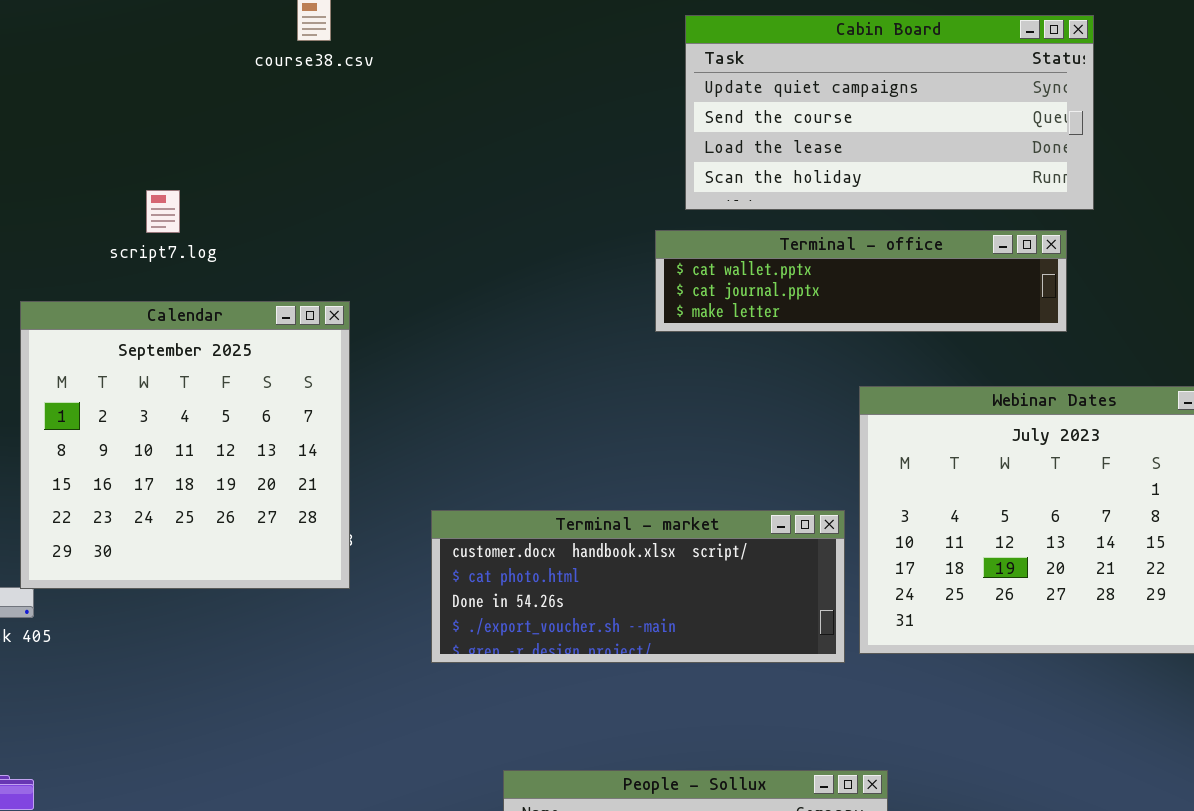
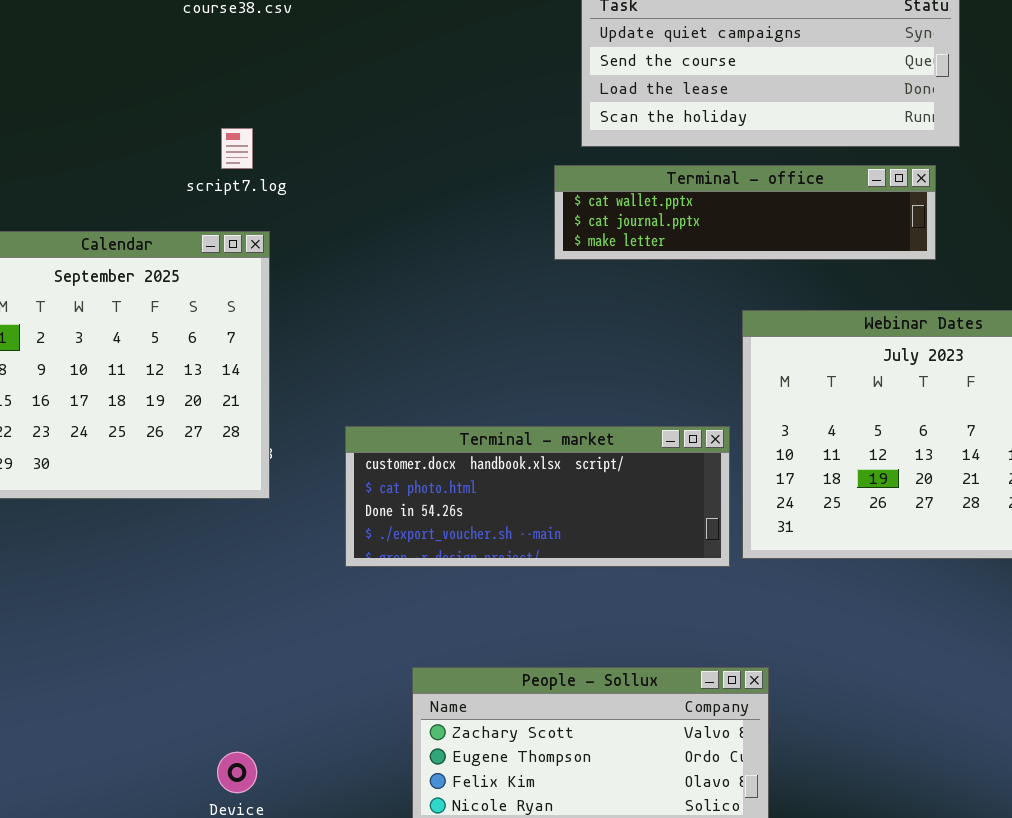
script7.log: [146,190,180,233] -> [221,128,253,169], moved

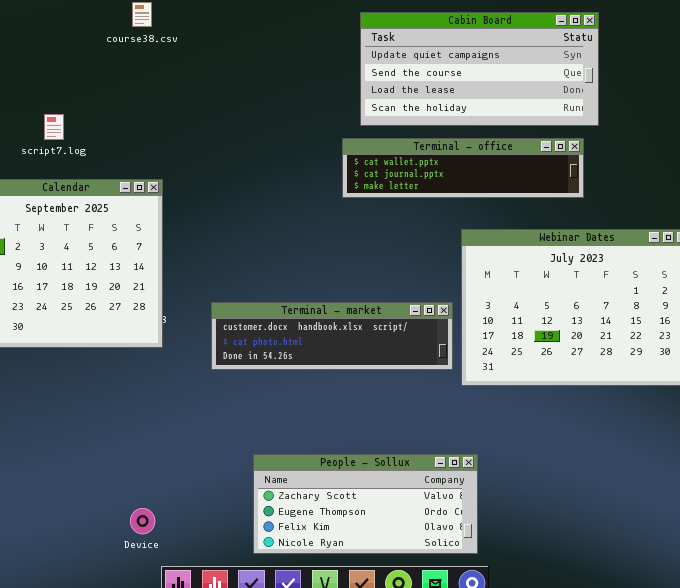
script7.log: [221,128,253,169] -> [44,114,64,140], moved
Terminal - market: [345,426,730,567] -> [211,302,453,370], resized

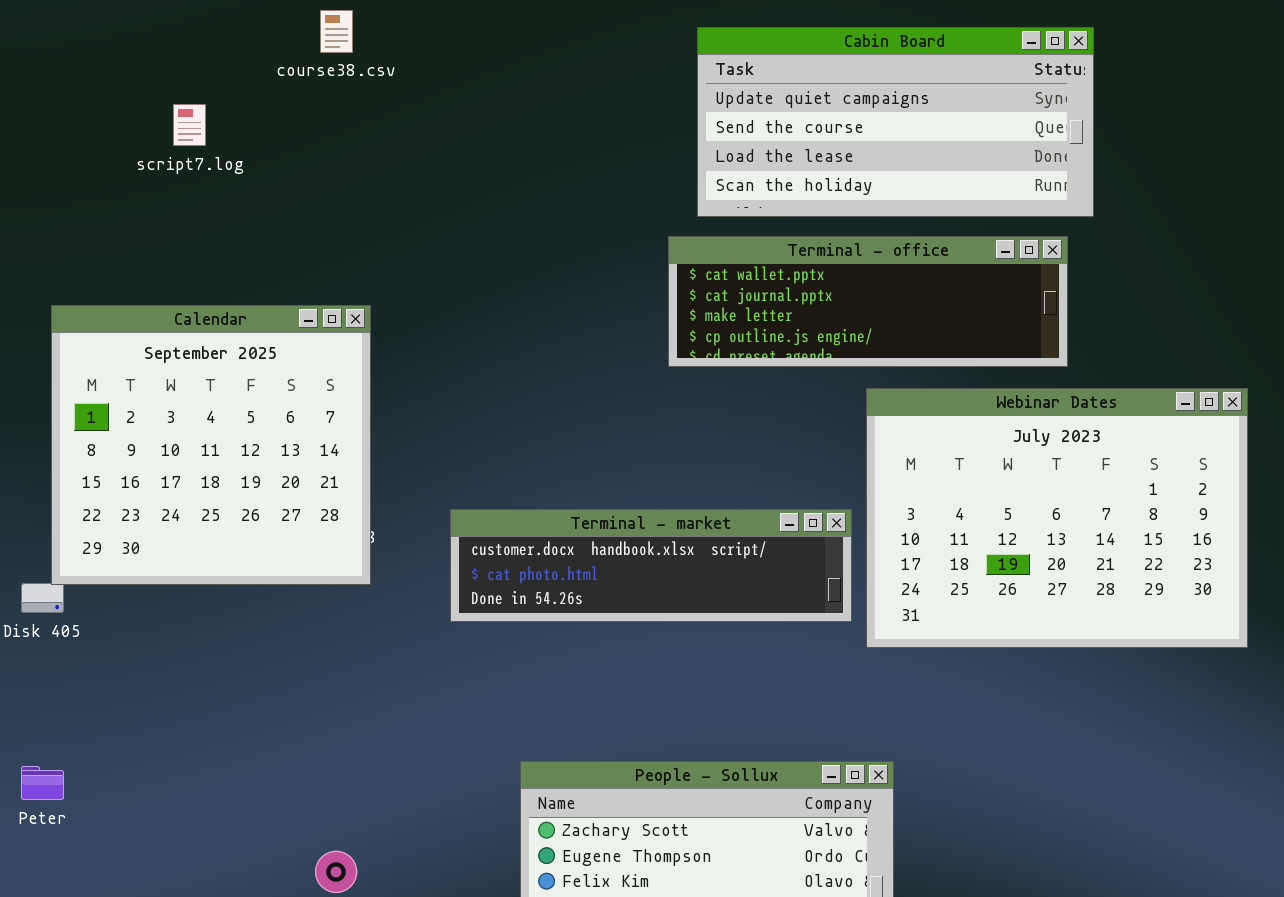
script7.log: [44,114,64,140] -> [173,104,206,146], moved
Terminal - office: [342,138,584,198] -> [668,236,1068,367], resized

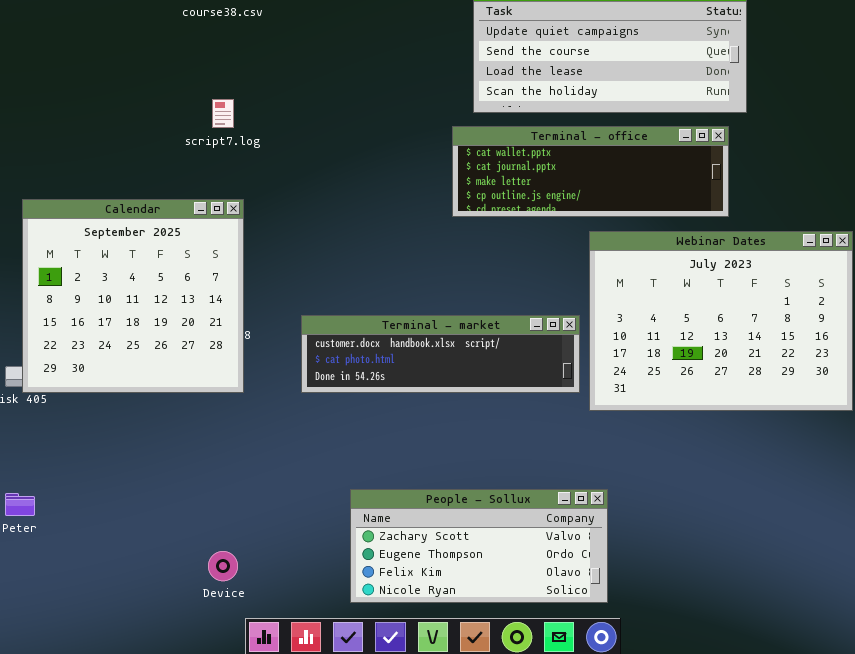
script7.log: [173,104,206,146] -> [212,99,234,128], moved
Calendar: [51,305,371,585] -> [22,199,244,393], moved

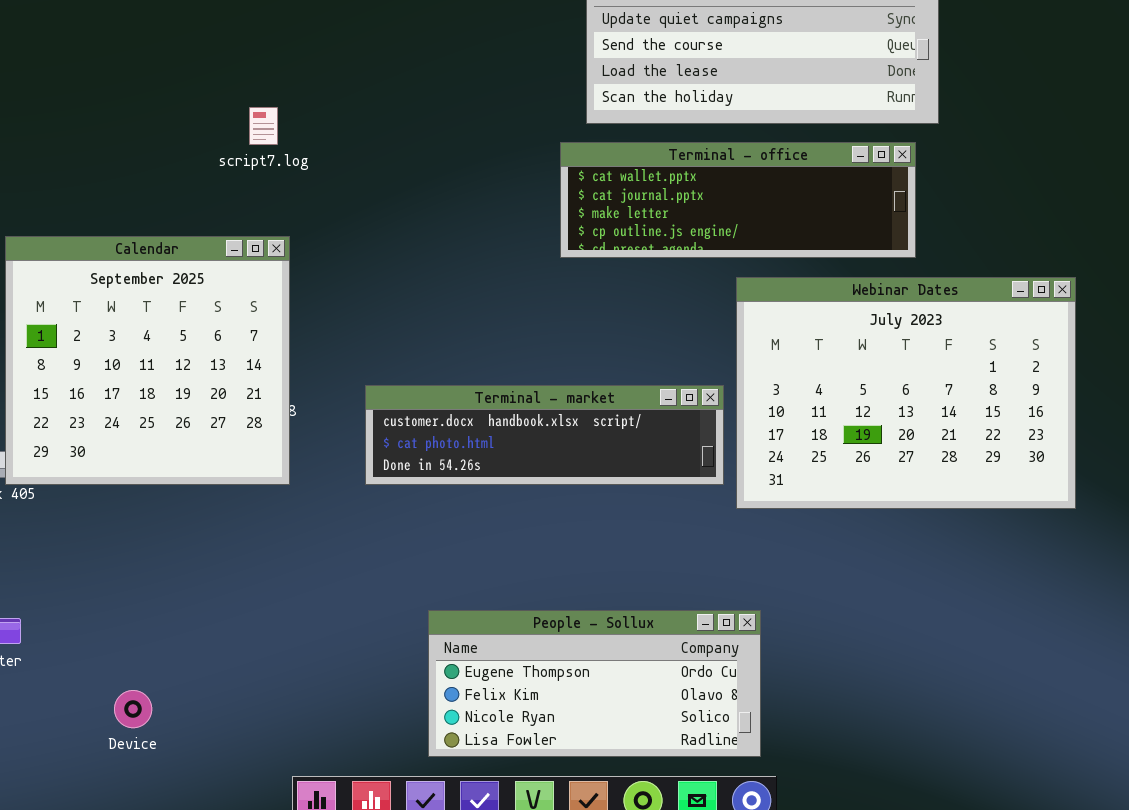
People - Sollux: [350,489,608,603] -> [428,610,761,757], scrolled down 1 row
Device: [208,551,238,581] -> [114,690,152,728], moved

